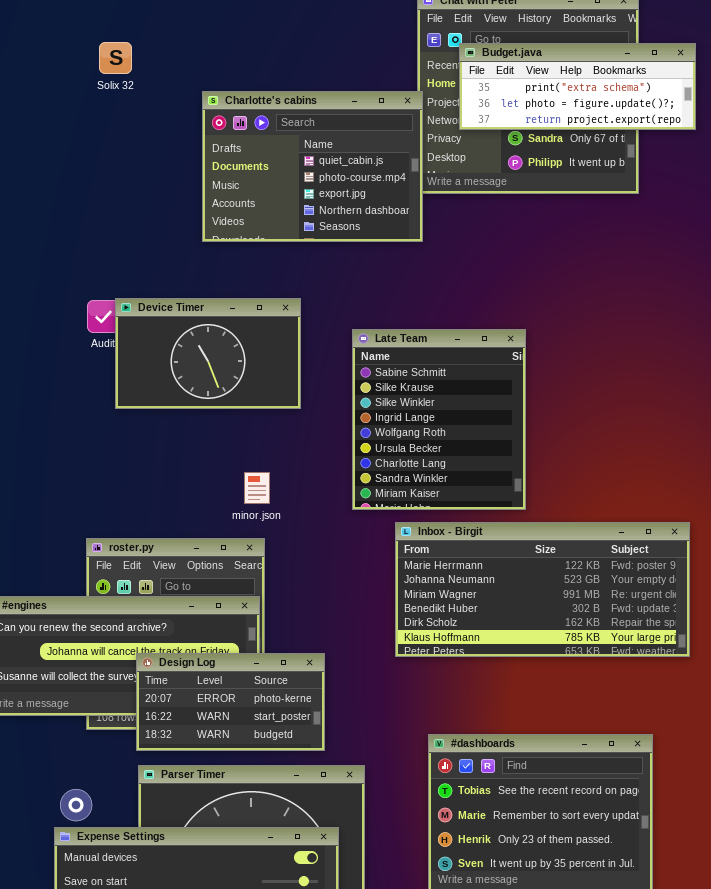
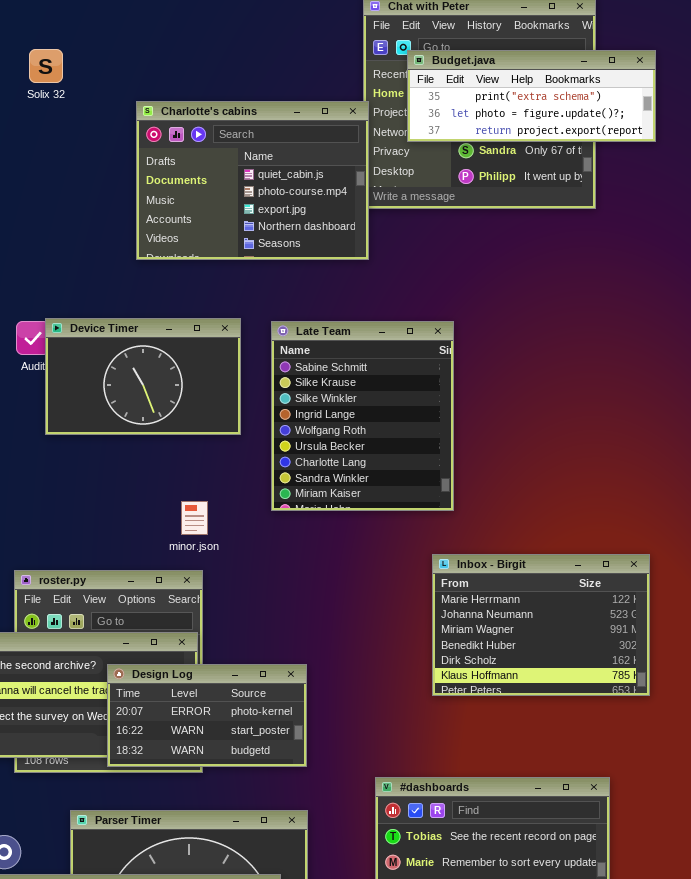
Late Team: [352,329,526,510] -> [271,321,454,511], moved
Inbox - Birgit: [395,522,690,657] -> [432,554,650,696], resized
Design Log: [136,653,325,751] -> [107,664,307,767], moved

